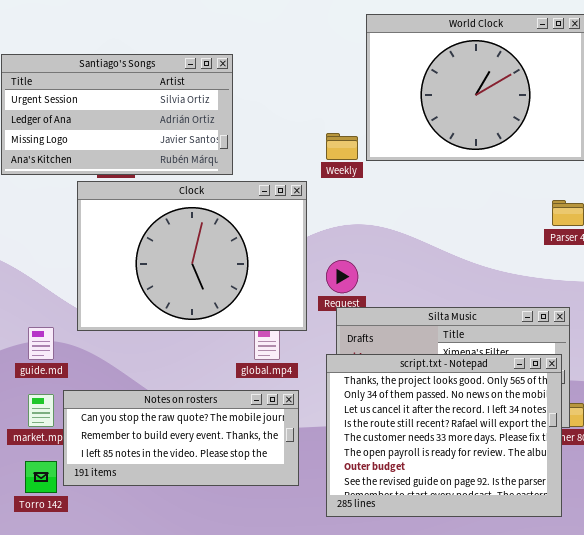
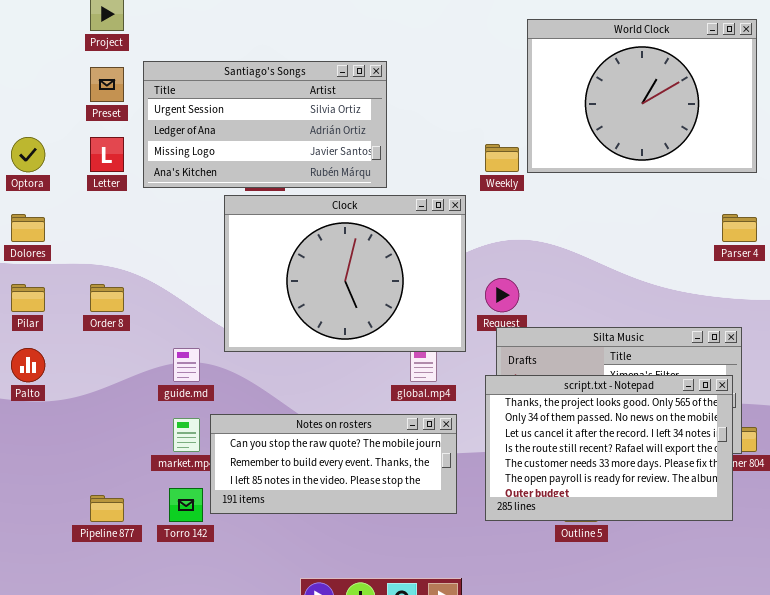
script.txt - Notepad: [326,354,562,517] -> [485,375,733,521], resized

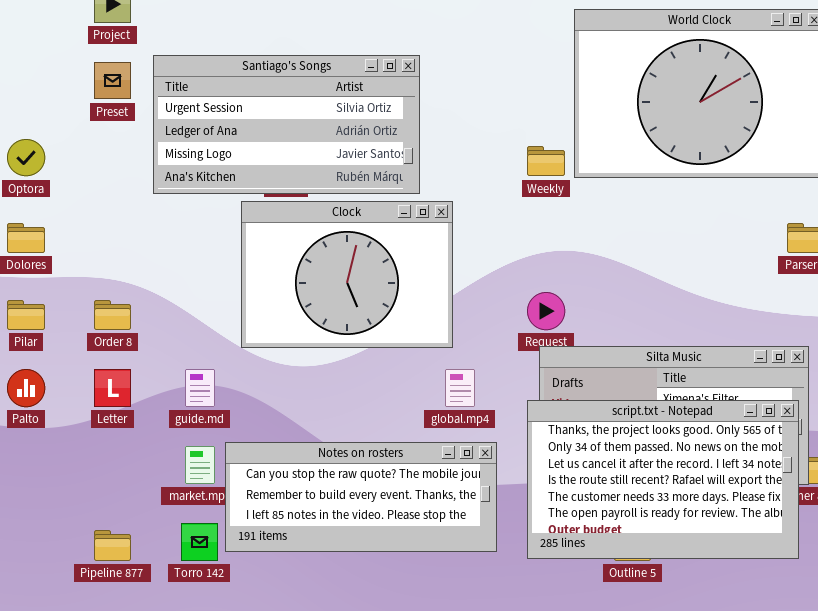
Letter: [90,137,124,172] -> [94,369,131,407], moved
Clock: [224,195,466,352] -> [241,201,453,348], resized

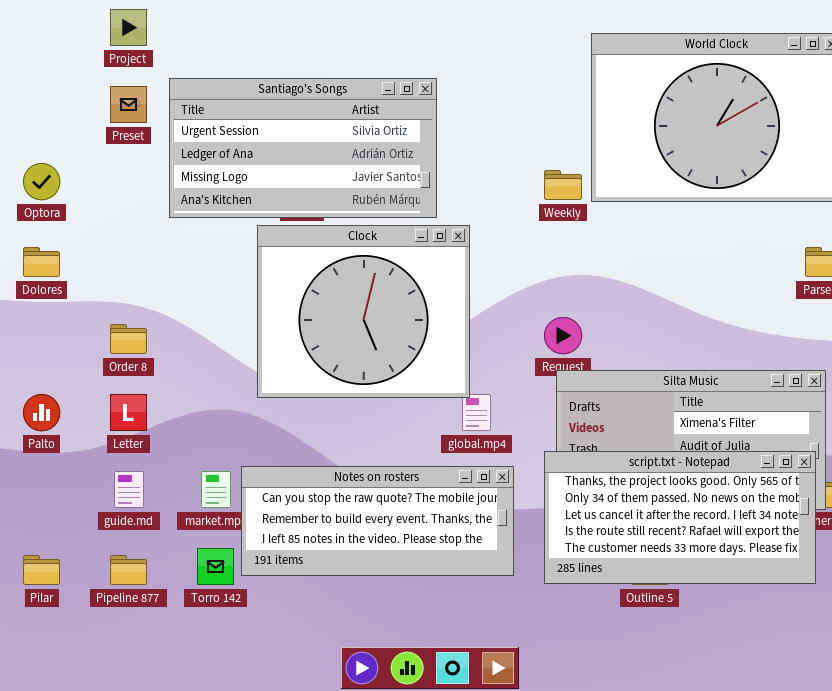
Clock: [241,201,453,348] -> [257,225,470,398], resized
Pilar: [7,300,45,330] -> [23,555,60,585], moved
guide.md: [185,369,215,407] -> [114,471,144,508], moved
script.txt - Notepad: [527,400,799,559] -> [544,451,816,584], resized

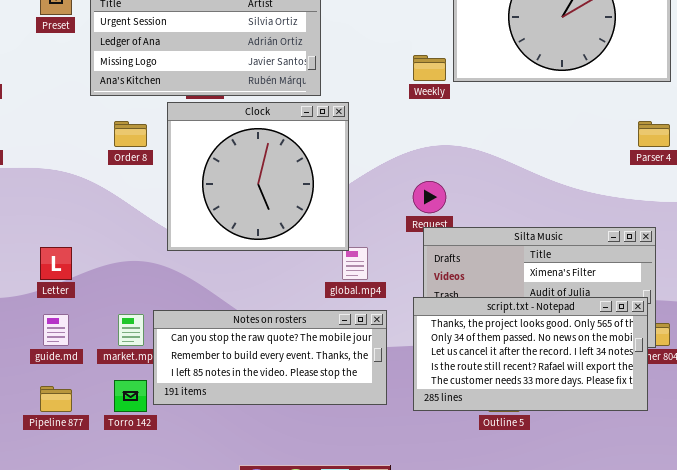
Order 8: [110,324,147,354] -> [114,121,147,147], moved

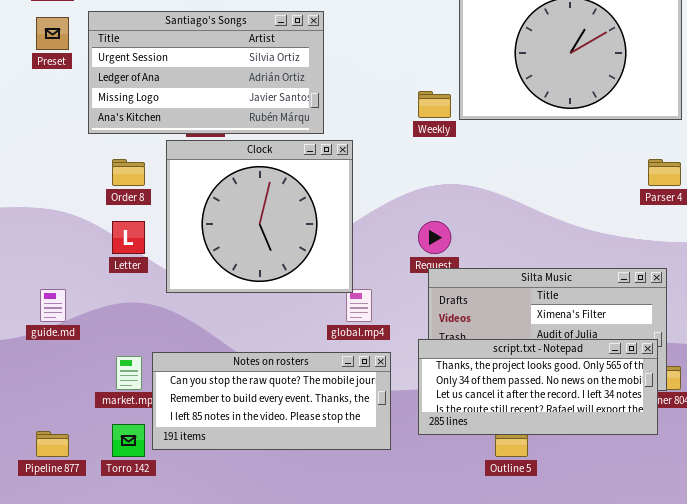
Letter: [40,247,72,280] -> [112,221,145,254], moved
script.txt - Notepad: [413,297,648,411] -> [418,339,658,435], resized
guide.md: [43,314,69,346] -> [40,289,66,322], moved

